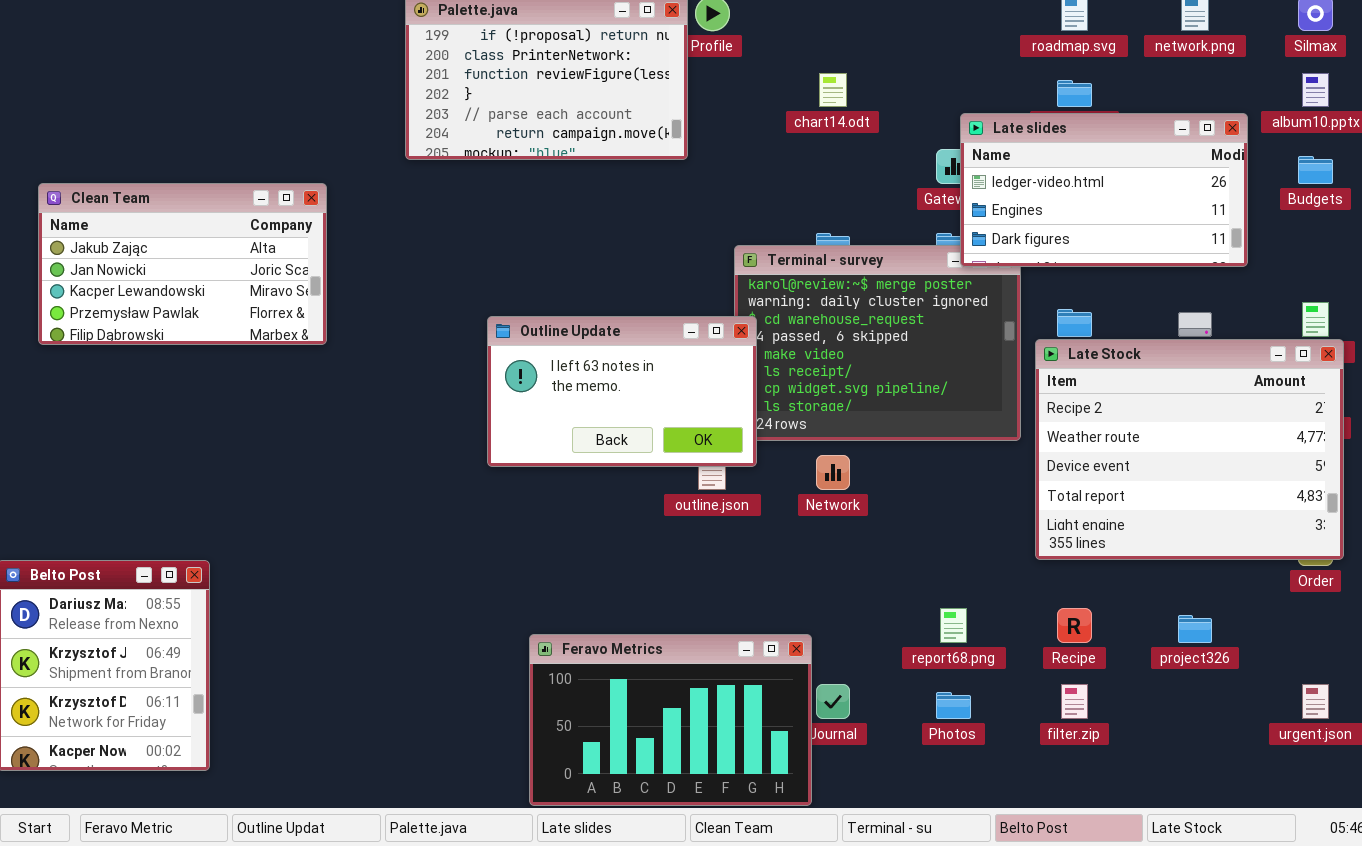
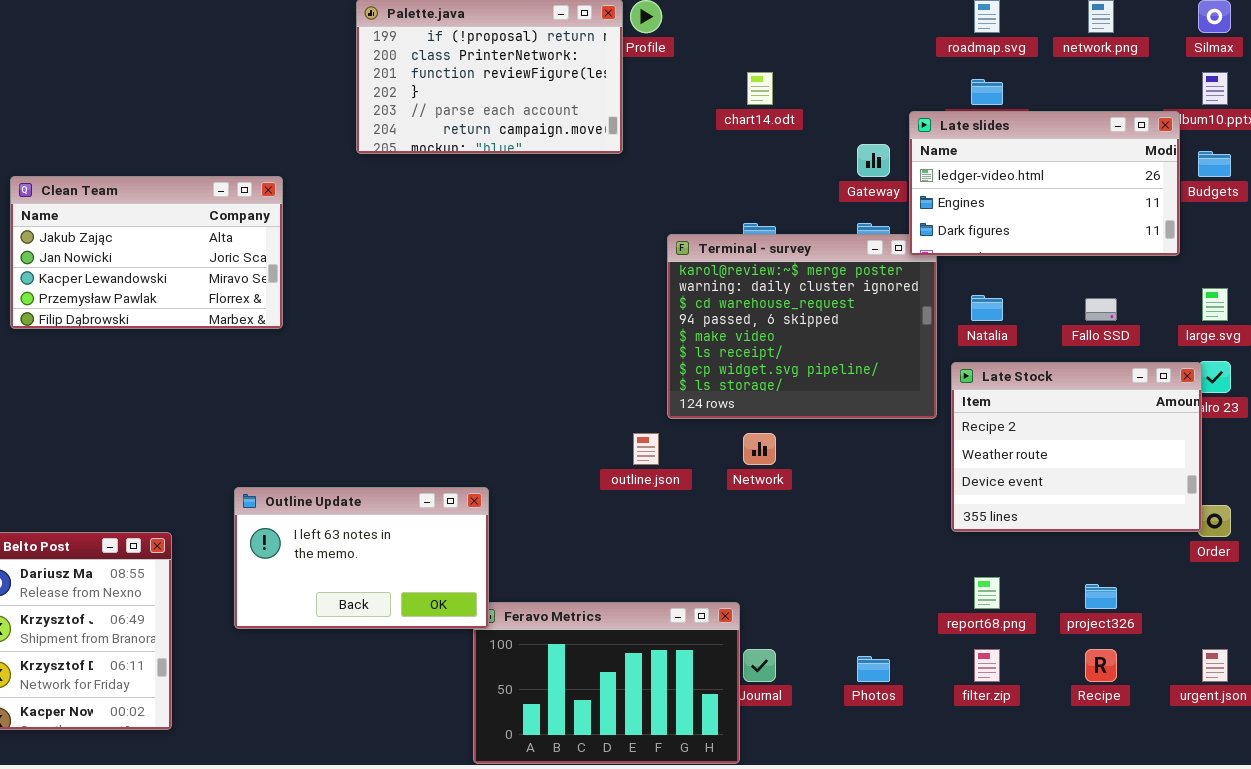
Late slides: [960,113,1248,267] -> [909,111,1180,256], moved
Outline Update: [487,316,757,467] -> [234,487,489,629], moved
Late Stock: [1035,339,1344,560] -> [951,362,1202,532], resized
report68.png: [940,608,967,643] -> [974,577,1000,609], moved
Recipe: [1057,608,1092,643] -> [1085,649,1117,682], moved

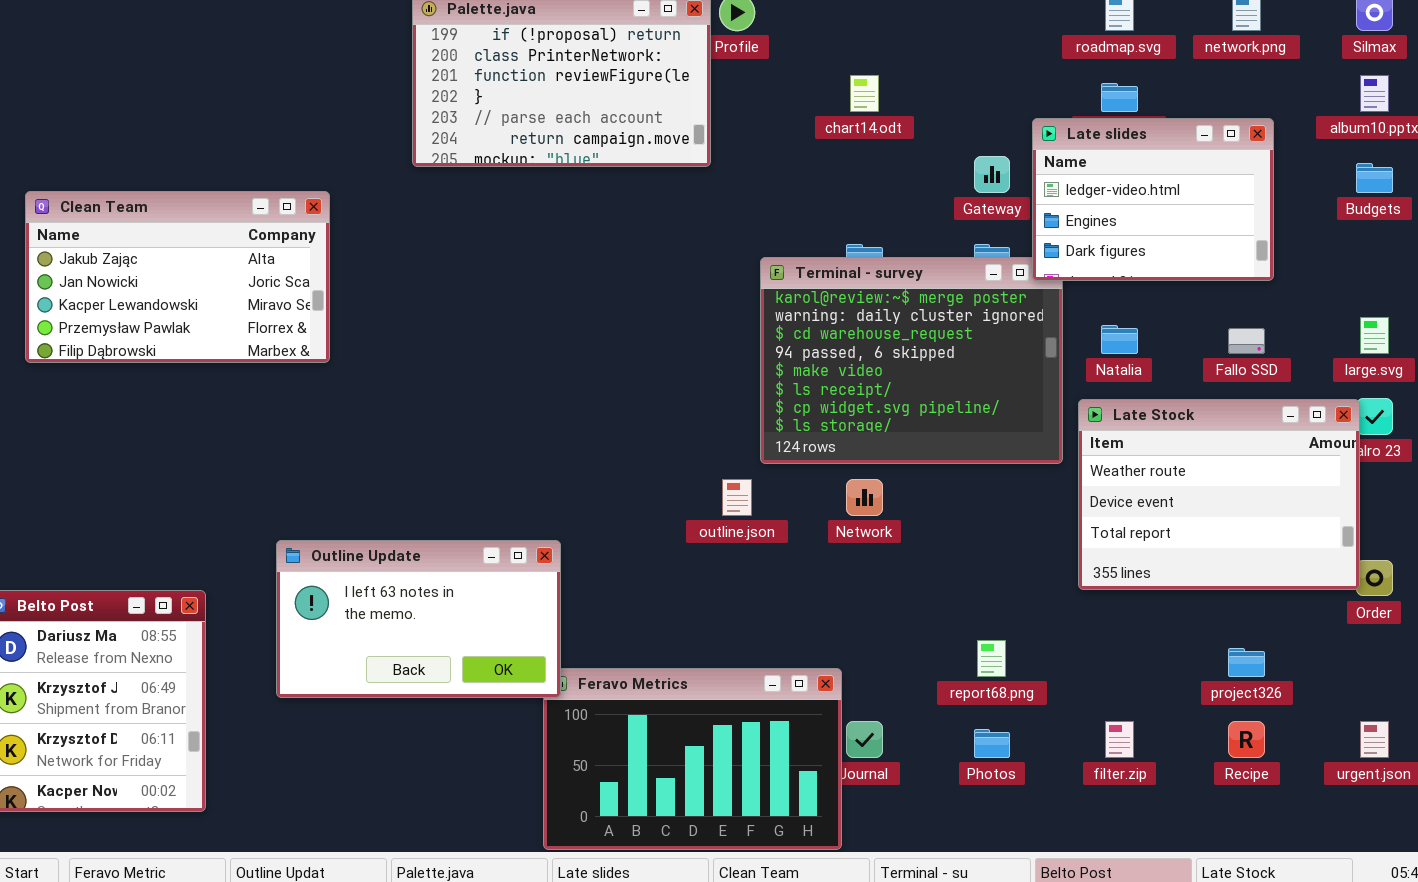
Late slides: [909,111,1180,256] -> [1032,118,1274,281], resized
Late Stock: [951,362,1202,532] -> [1078,399,1360,590], scrolled down 1 row
report68.png: [974,577,1000,609] -> [977,640,1006,677], moved

